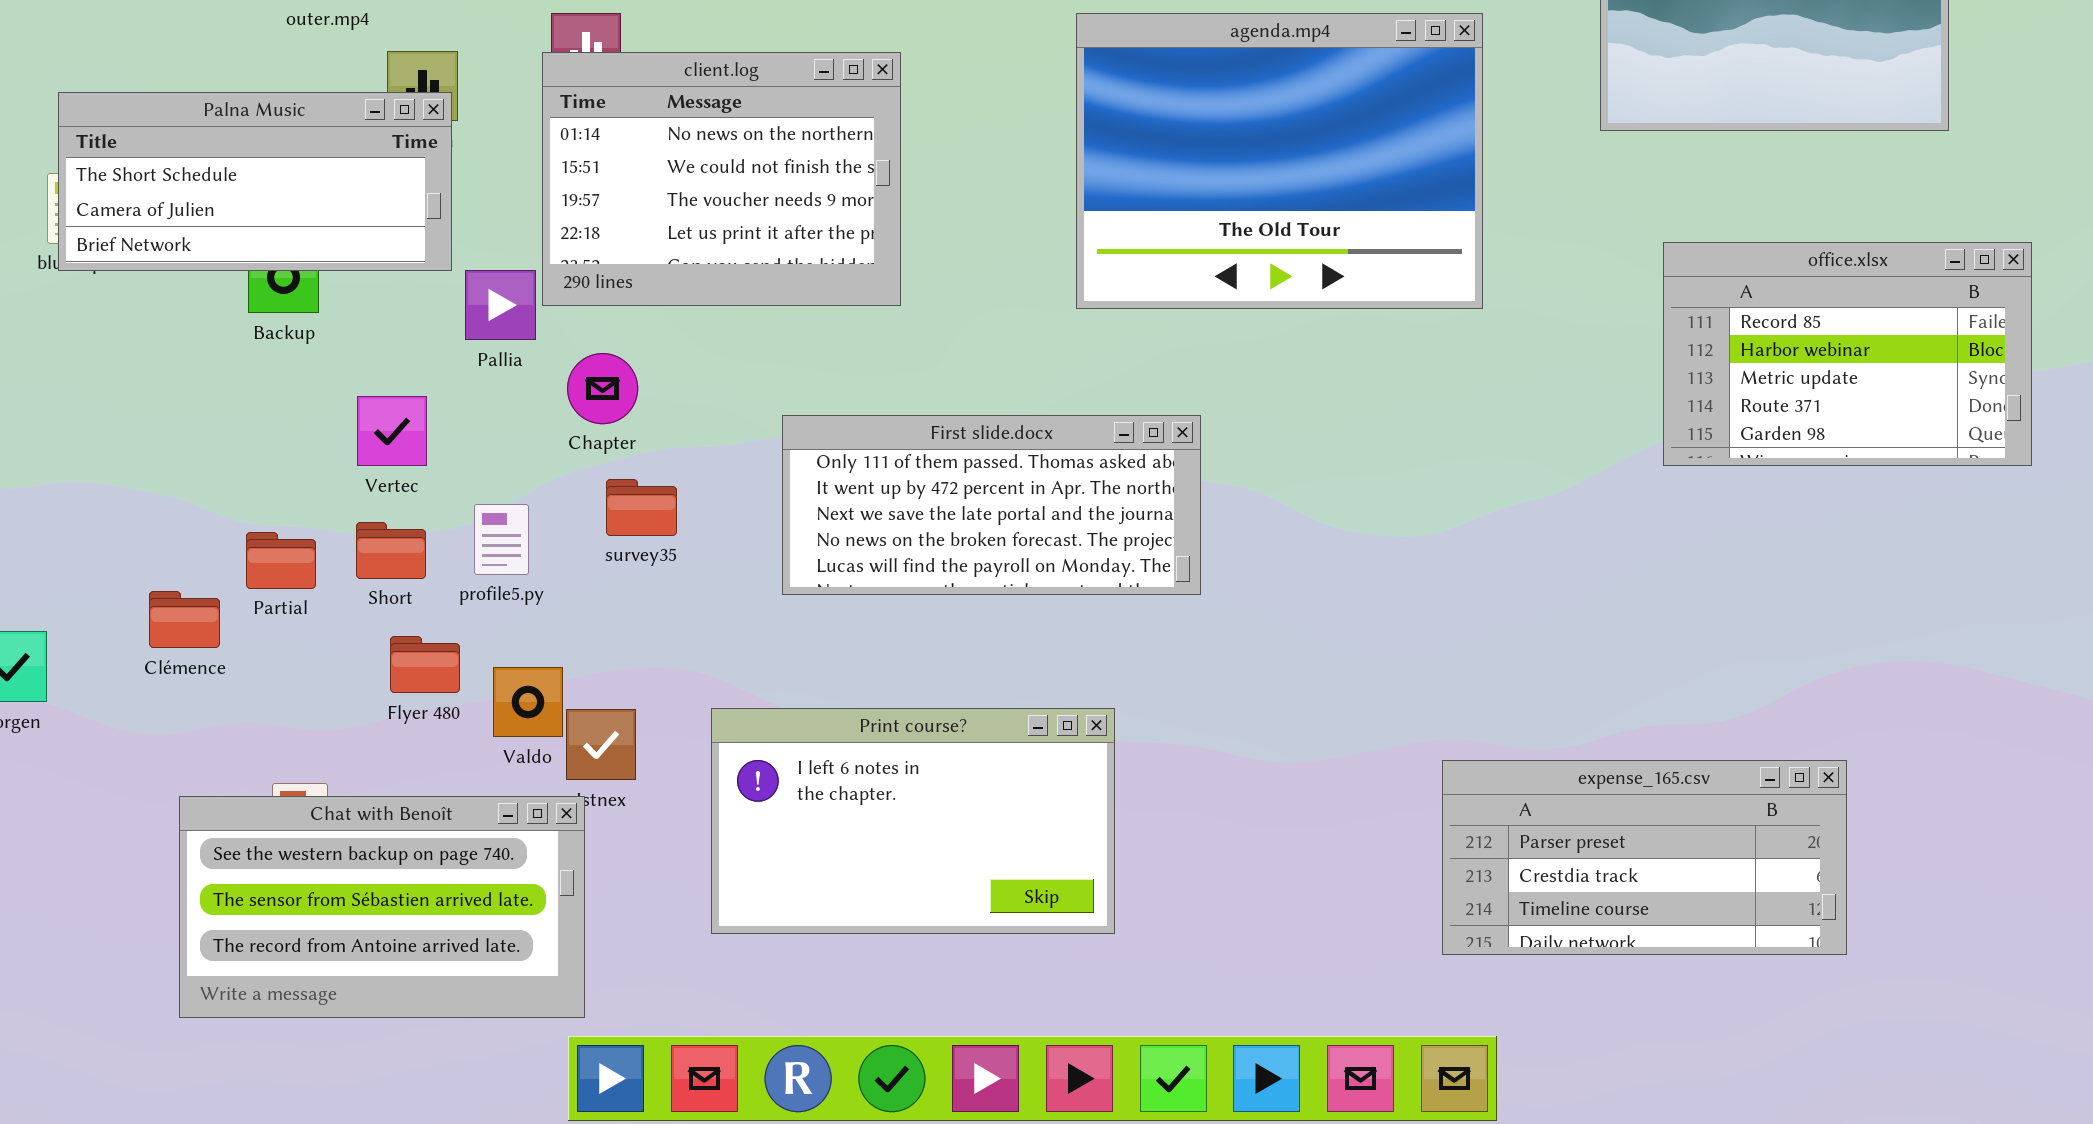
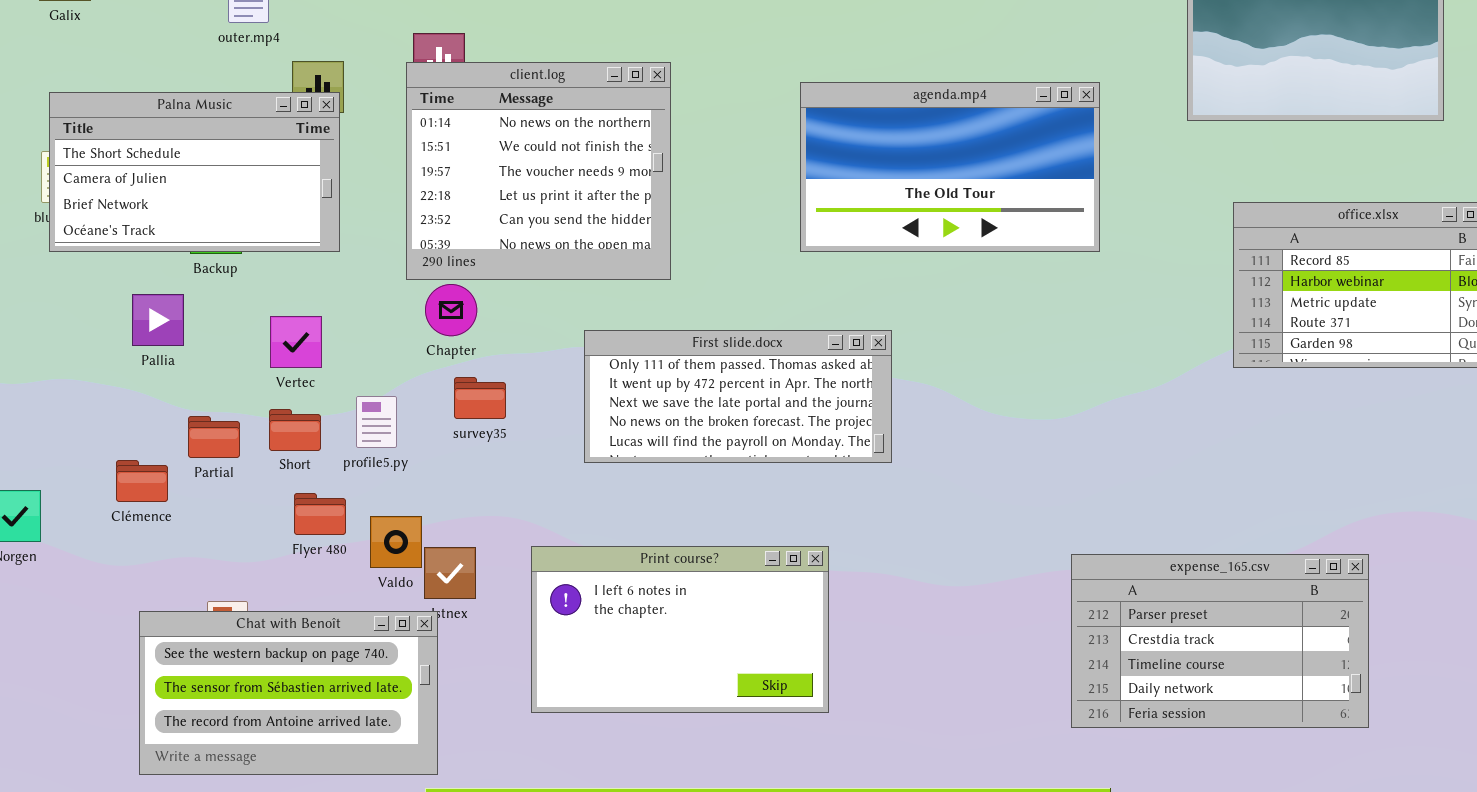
agenda.mp4: [1076,13,1483,309] -> [800,82,1100,252], resized
client.log: [542,52,901,306] -> [406,62,671,280], resized
Palna Music: [58,92,452,271] -> [49,92,340,252], resized
Pallia: [465,270,536,340] -> [132,294,184,346], moved
expense_165.csv: [1442,760,1847,955] -> [1071,554,1369,728], resized

